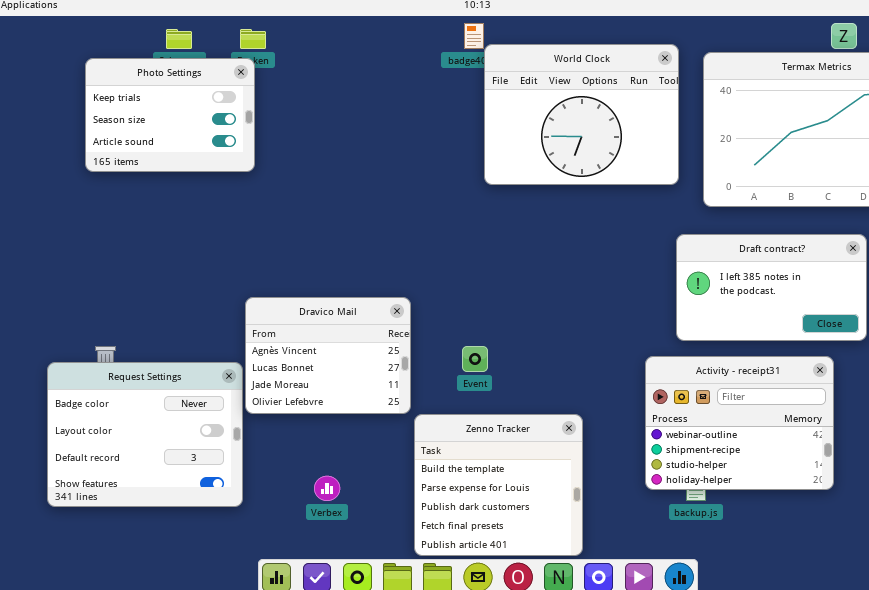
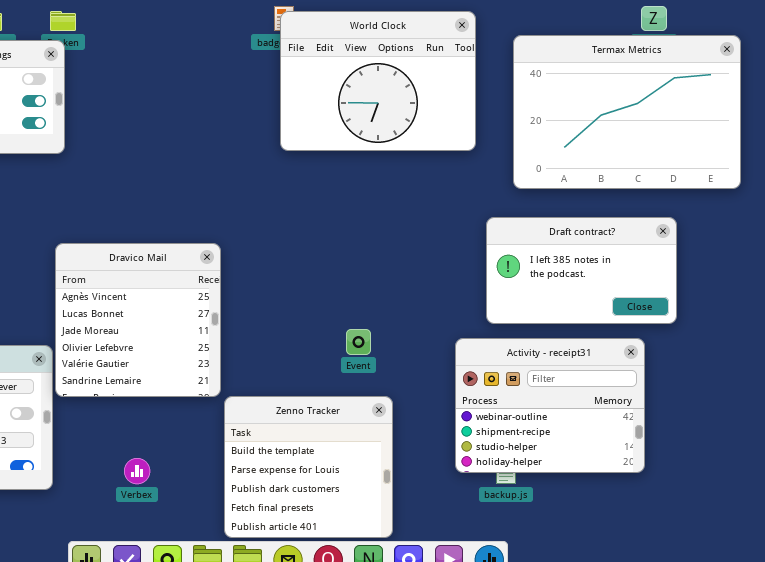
World Clock: [484,44,679,185] -> [280,11,476,151], moved
Dravico Mail: [245,297,411,414] -> [55,243,221,397], resized
Event: [462,346,488,372] -> [346,329,371,355], moved

